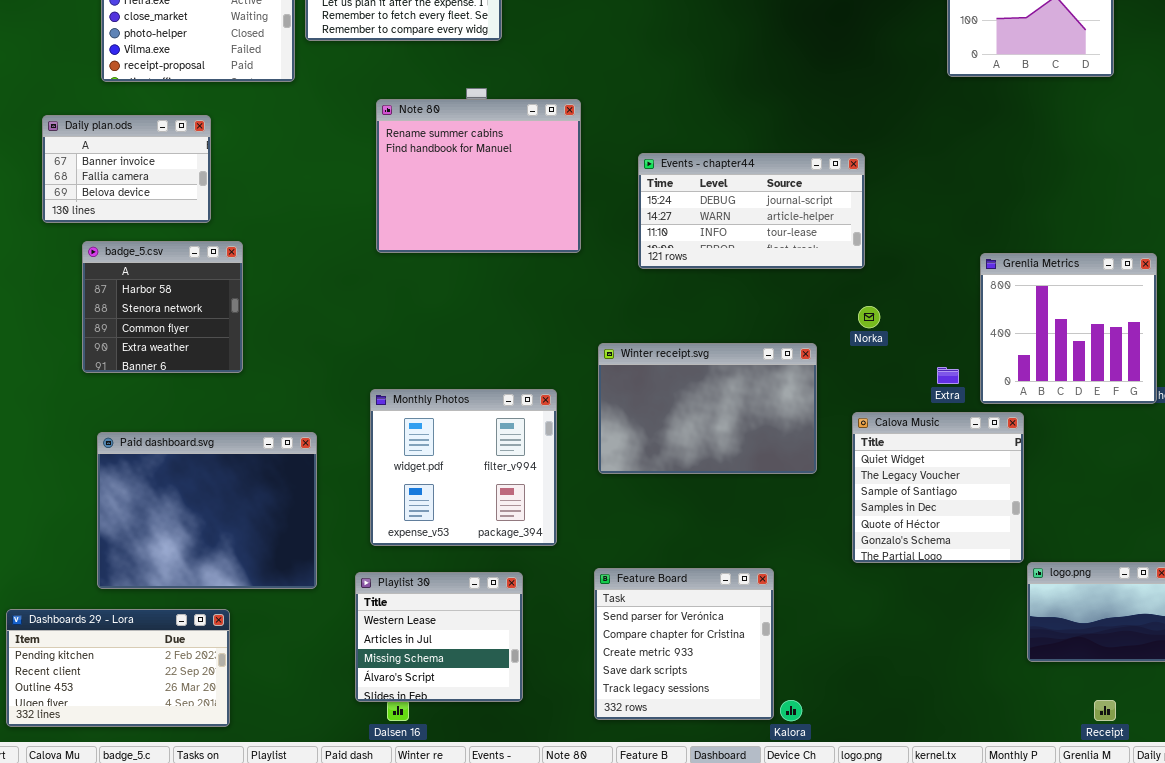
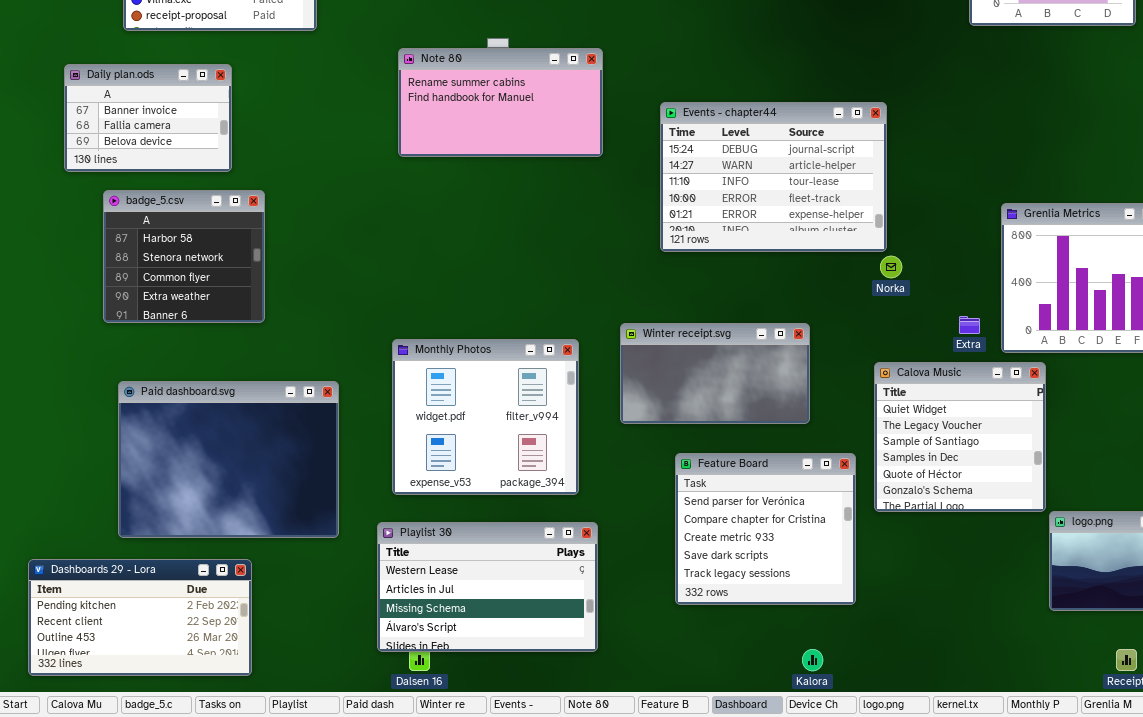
Note 80: [376,99,581,253] -> [398,48,603,157], resized
Events - chapter44: [638,153,865,269] -> [660,102,887,252], resized
Winter receipt.svg: [598,343,817,474] -> [620,323,810,424], resized
Feature Board: [594,568,774,720] -> [675,453,856,605], moved
Playlist 30: [355,572,523,702] -> [377,522,598,652], resized

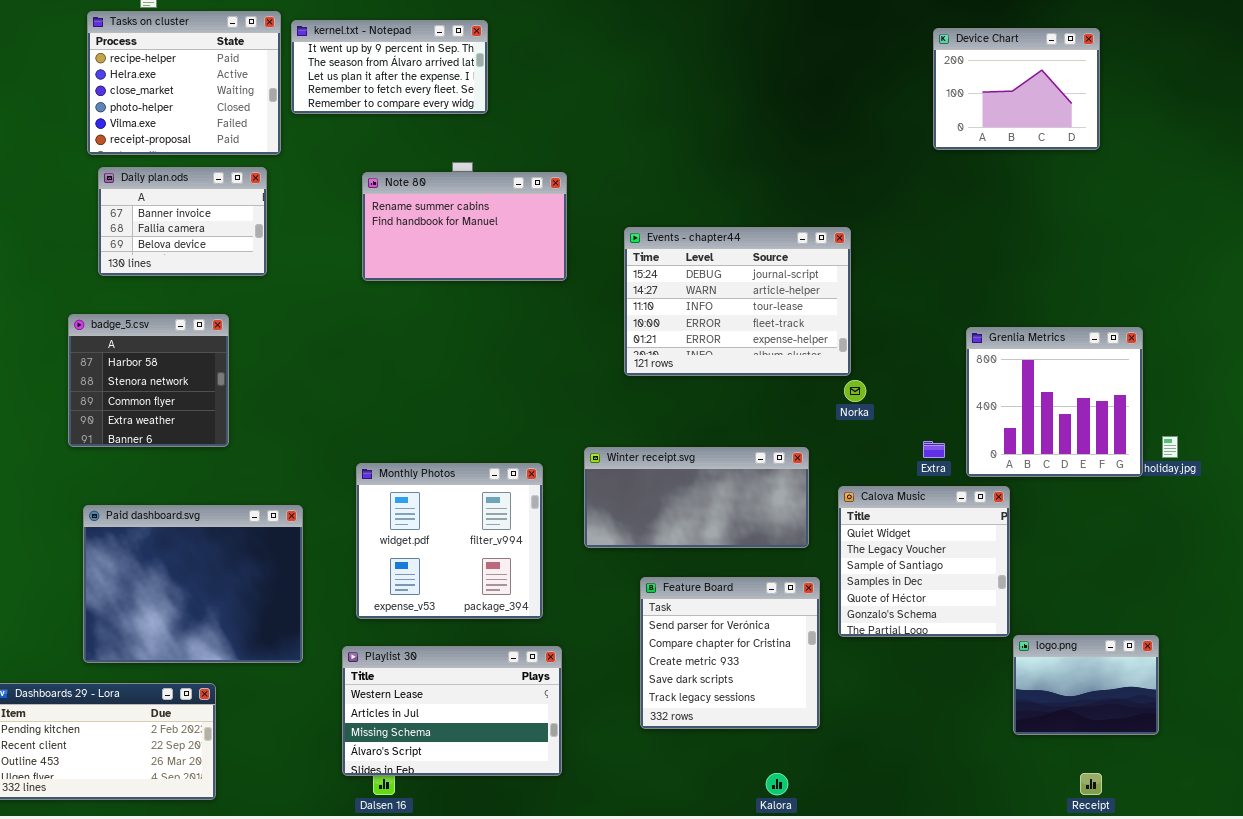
Daily plan.ods: [64,64,232,172] -> [98,167,267,276], moved
Winter receipt.svg: [620,323,810,424] -> [584,447,809,548], resized

